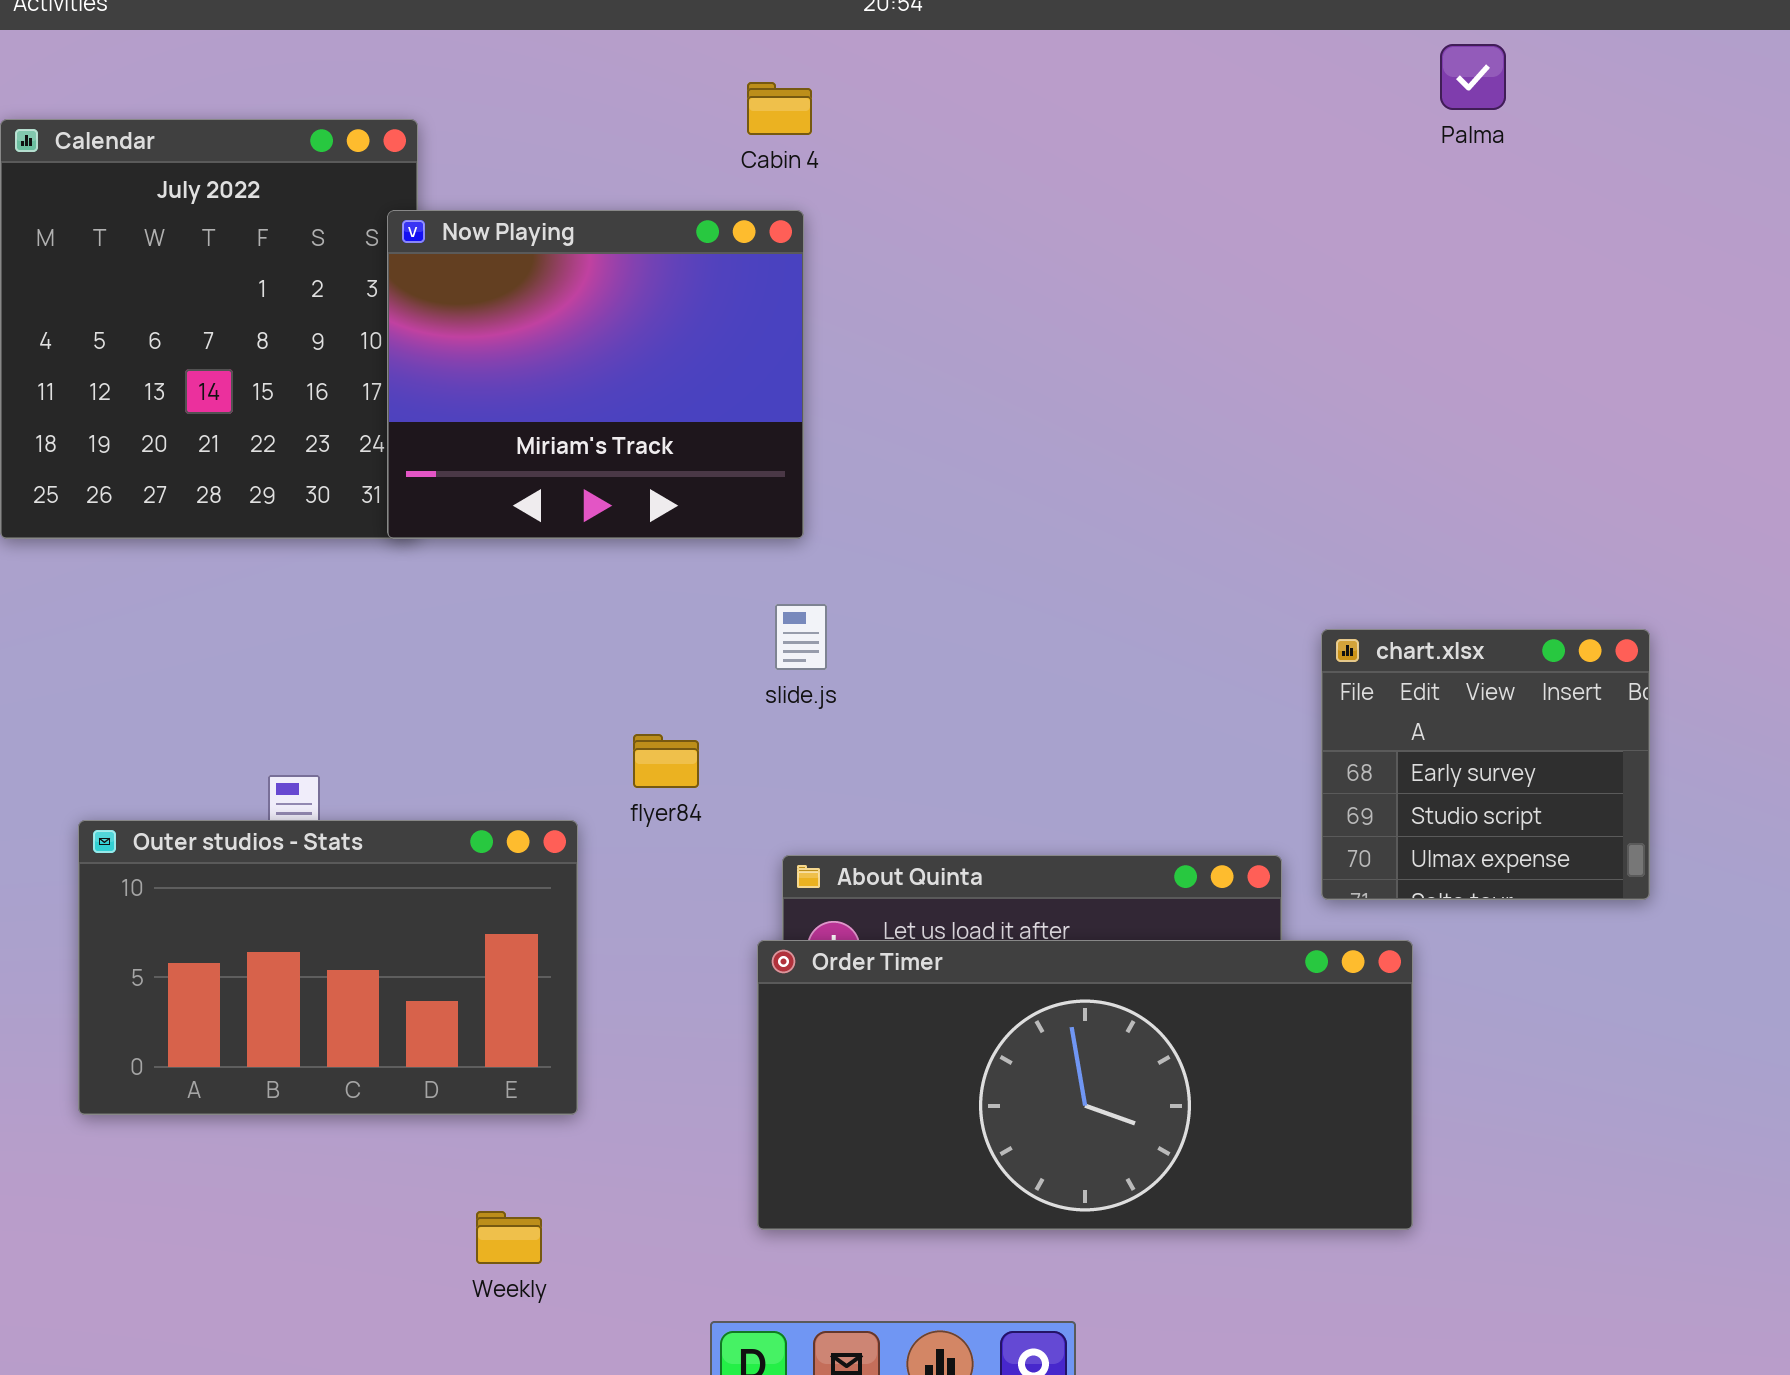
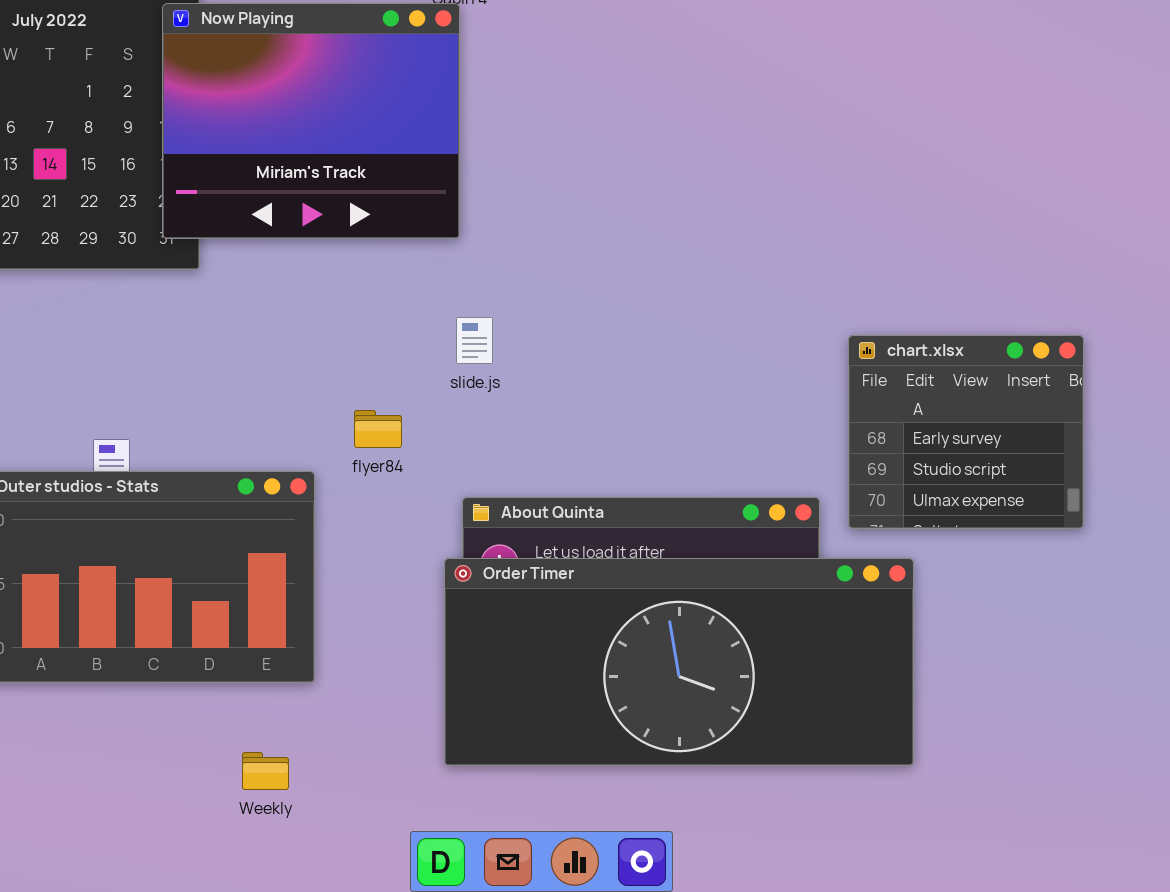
Now Playing: [387,210,804,539] -> [162,3,460,239], moved

